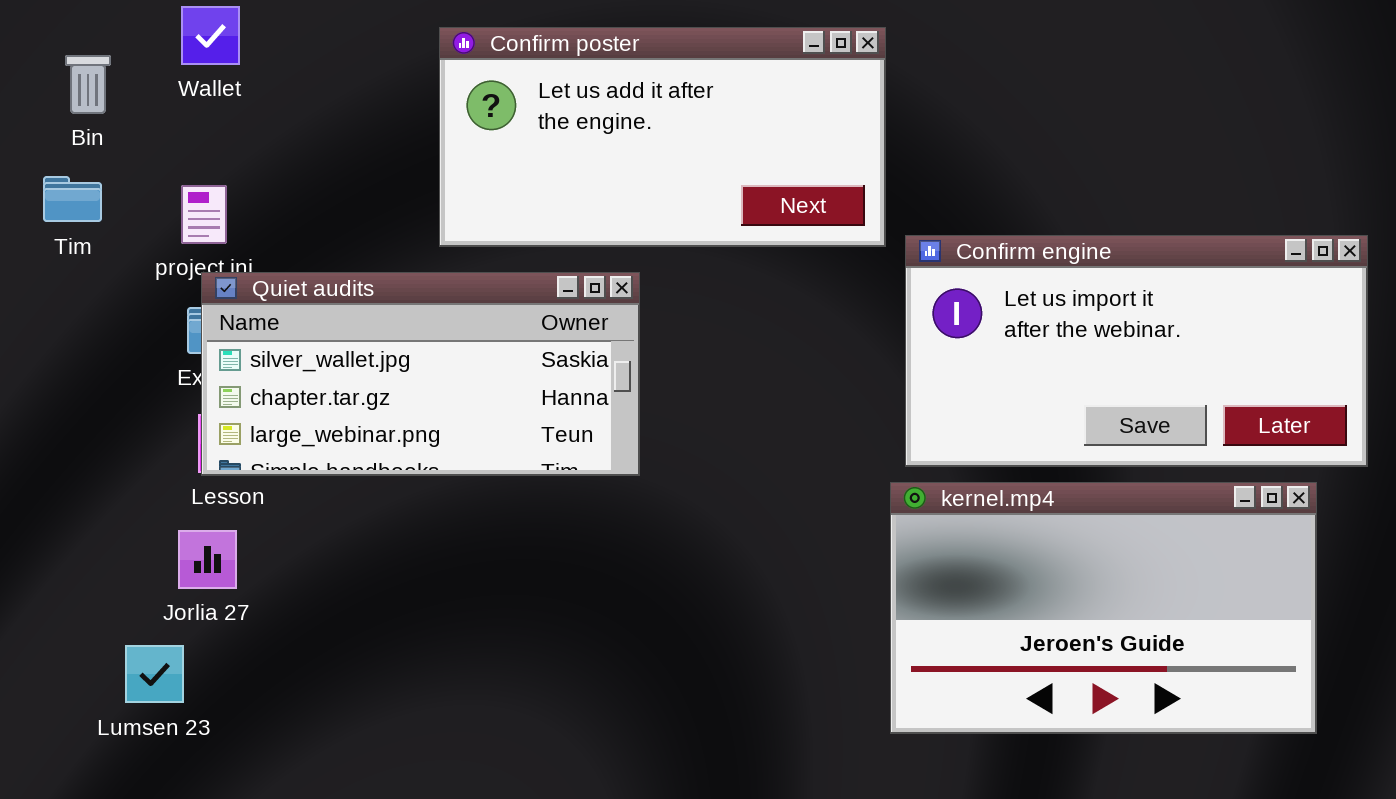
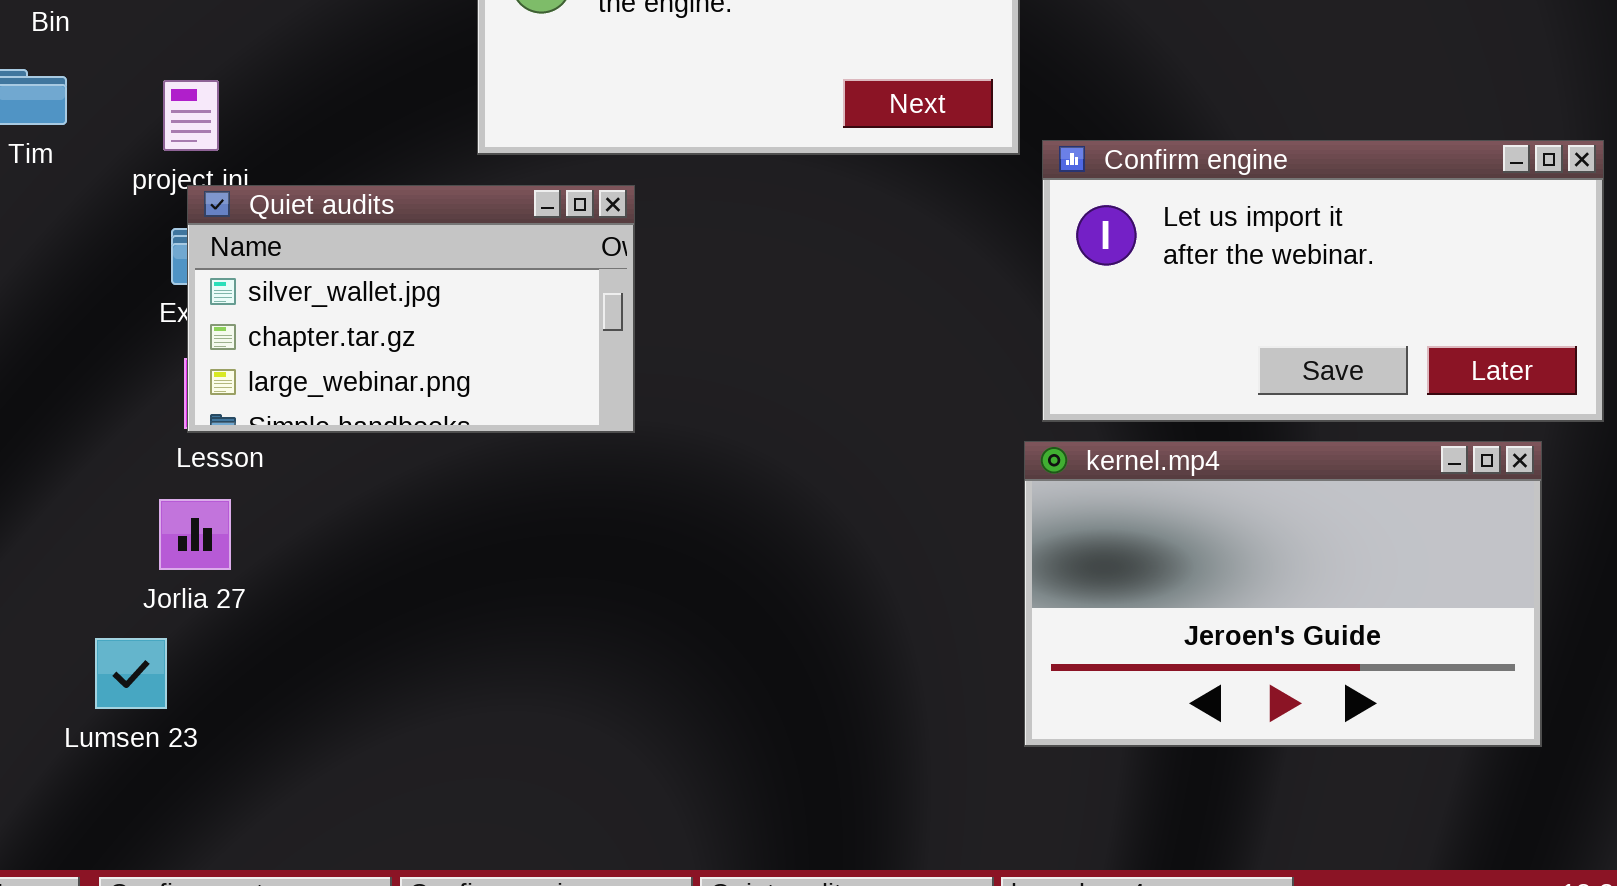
Quiet audits: [201,272,640,476] -> [187,185,635,433], resized

